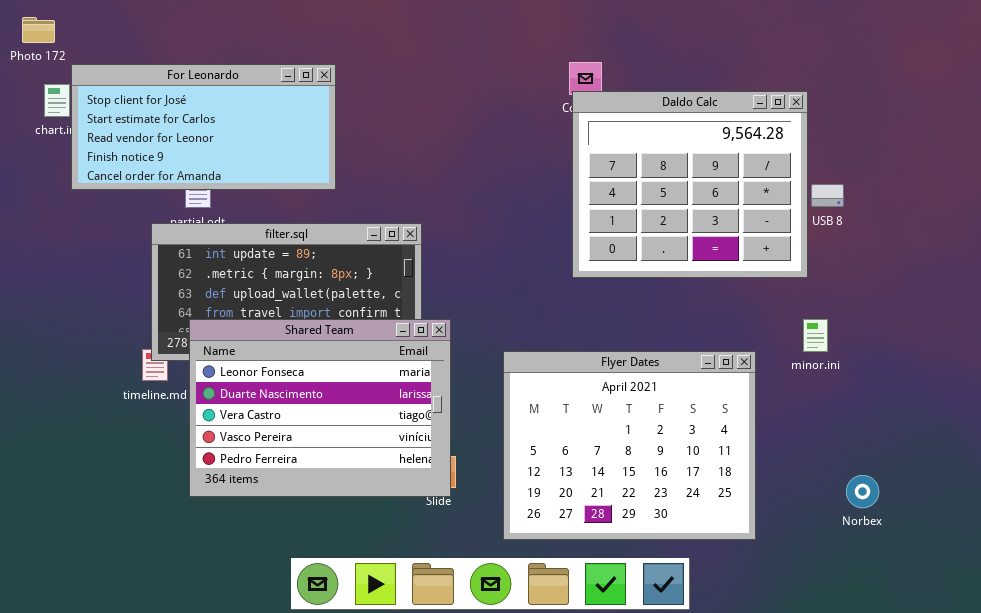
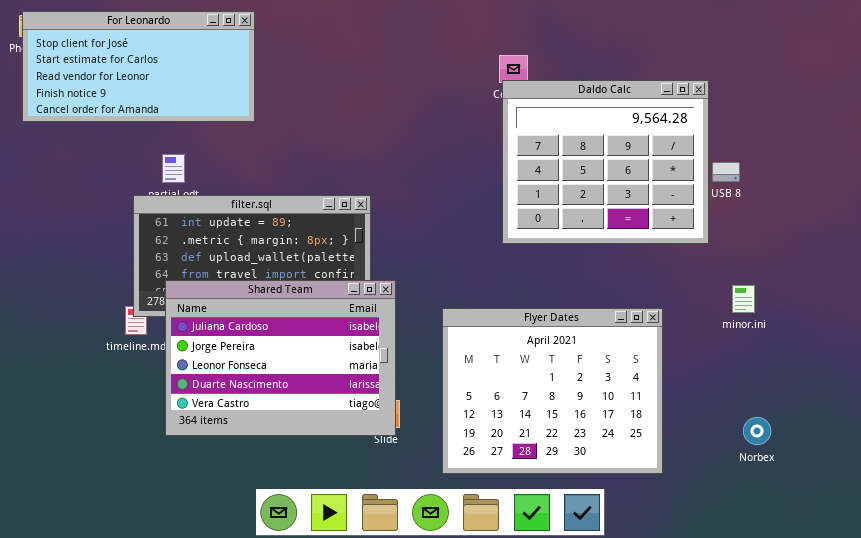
For Leonardo: [71,64,336,190] -> [22,11,255,122], moved
Shared Team: [189,319,451,497] -> [165,280,396,436], scrolled up 2 rows
minor.ini: [803,319,828,352] -> [732,285,755,313], moved

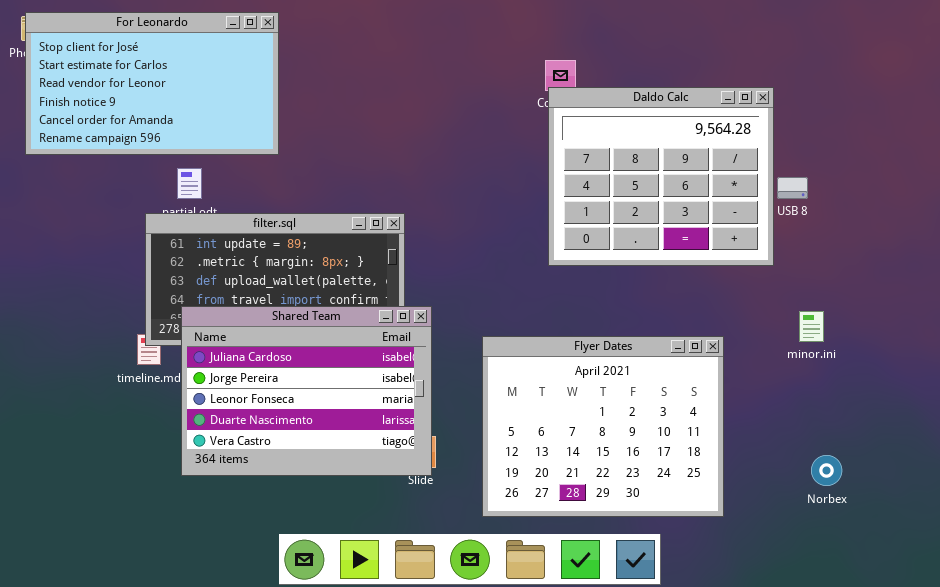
For Leonardo: [22,11,255,122] -> [25,12,279,155], resized

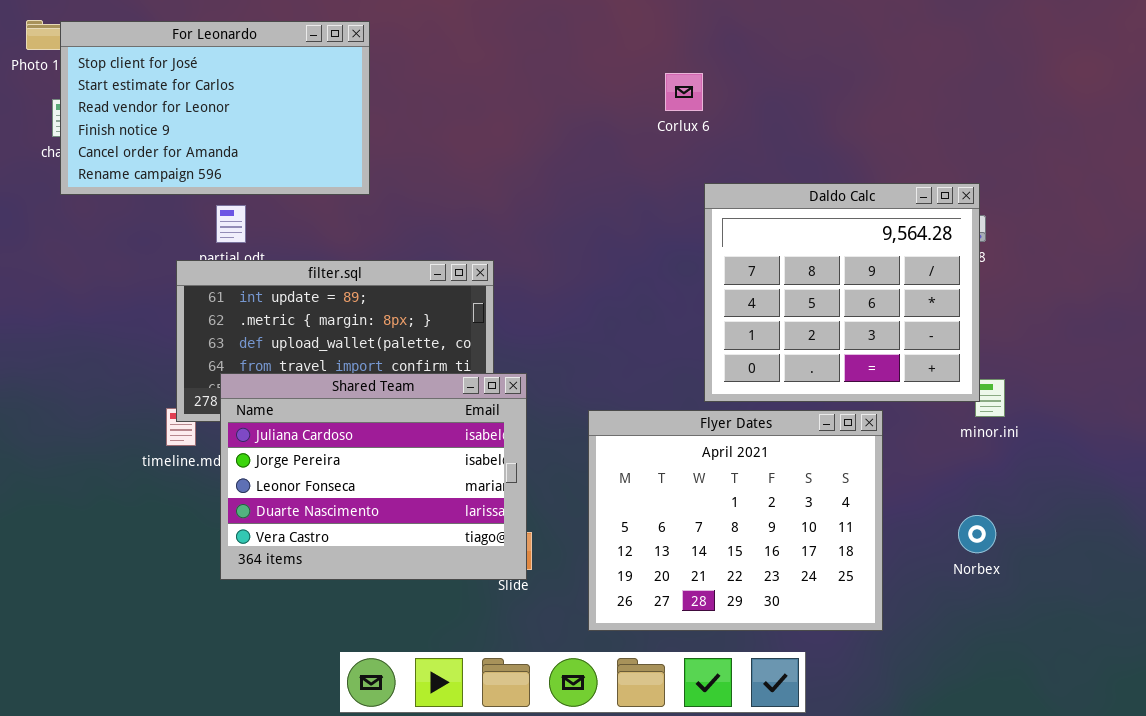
For Leonardo: [25,12,279,155] -> [60,21,370,195], moved
Daldo Calc: [548,87,774,266] -> [704,183,980,402], moved
Norbex: [811,455,842,486] -> [958,515,996,553], moved

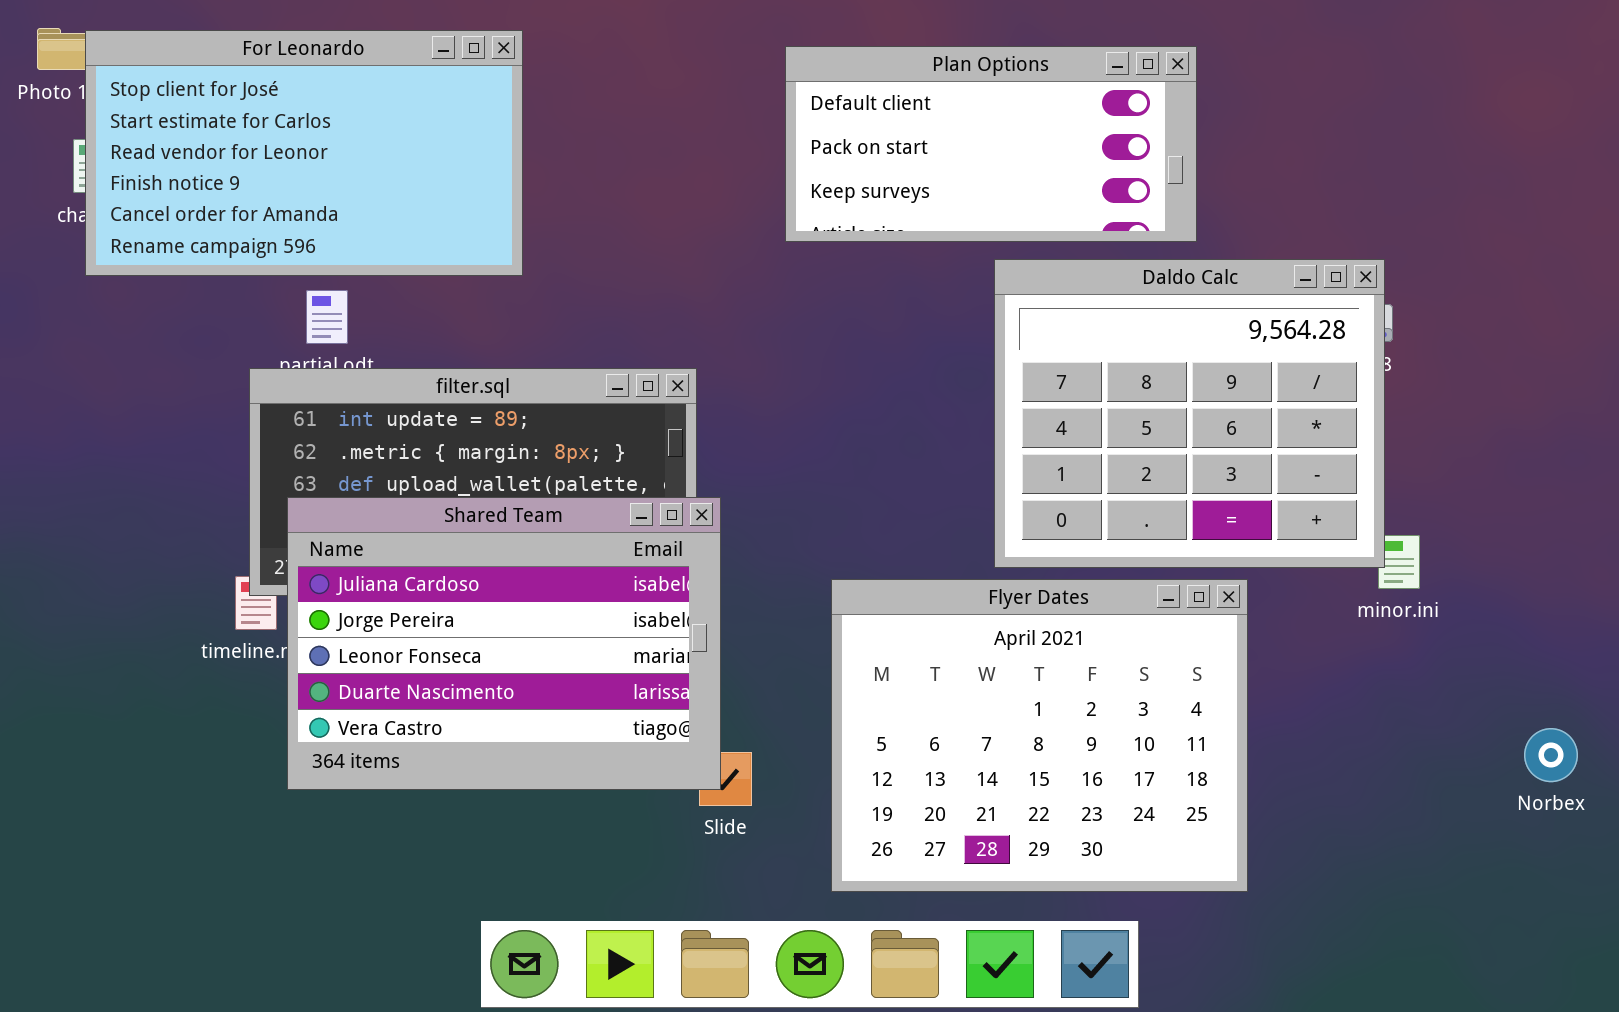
Plan Options: none -> [785,46,1197,242], opened
Shared Team: [220,373,527,580] -> [287,497,721,790], moved
Norbex: [958,515,996,553] -> [1524,728,1578,782], moved

